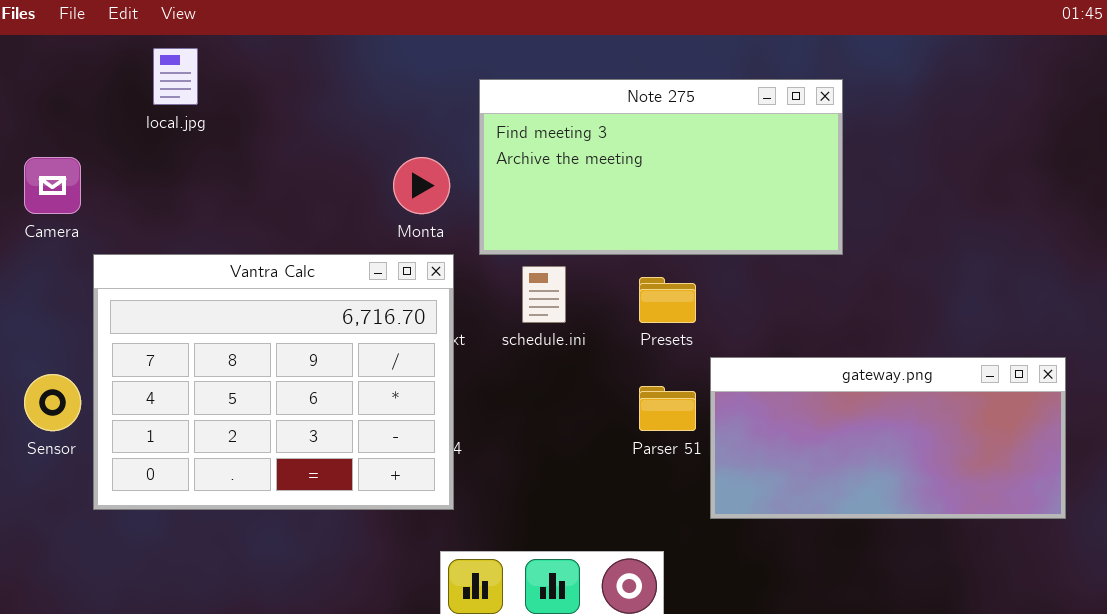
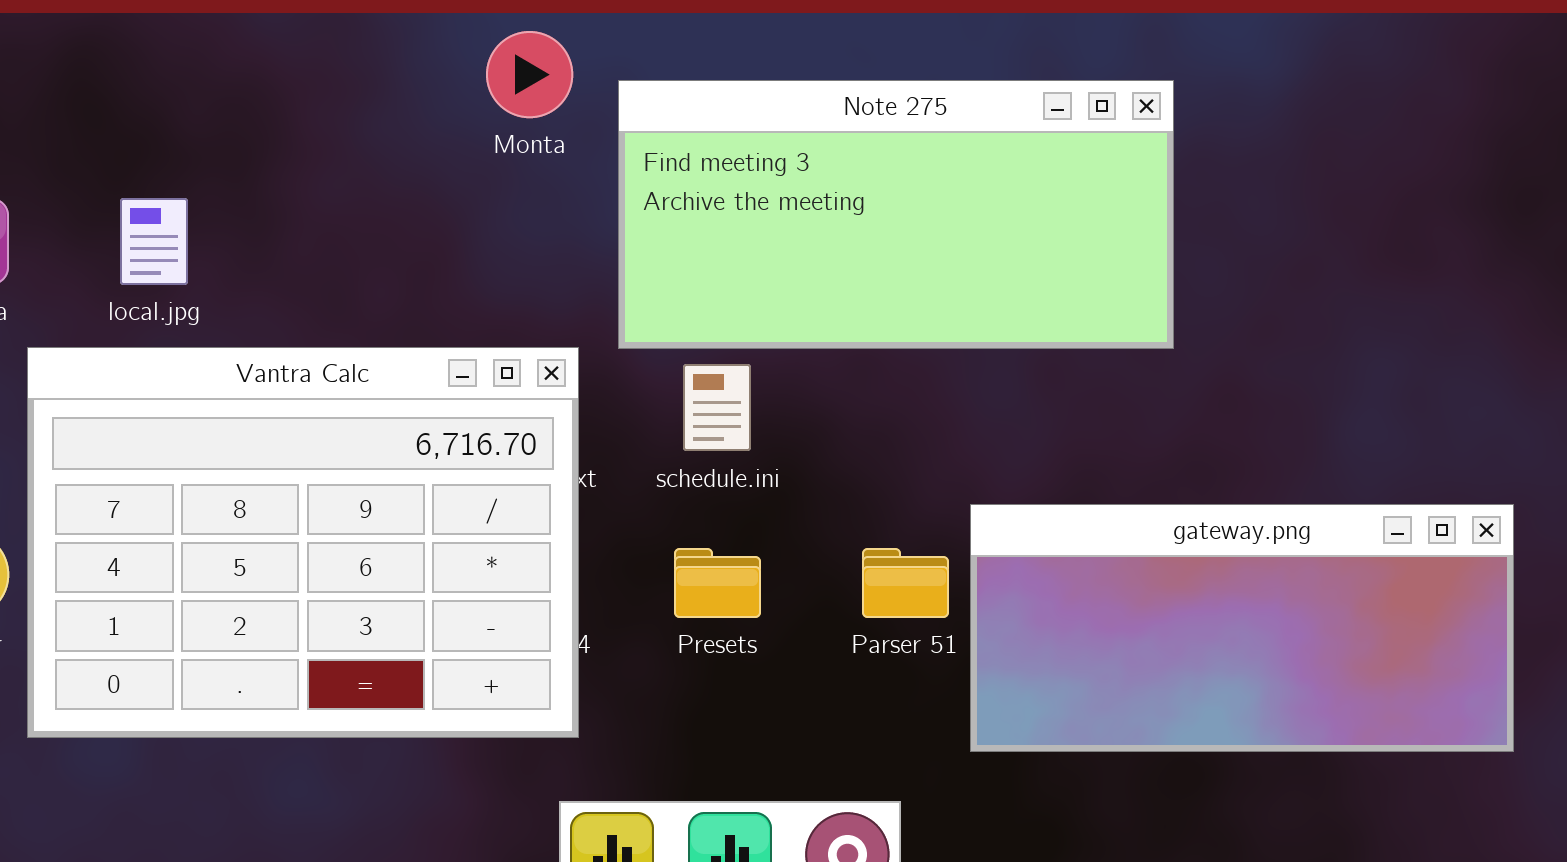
local.jpg: [153,48,198,105] -> [120,198,188,285], moved
Monta: [393,157,450,214] -> [486,31,573,118], moved
Presets: [639,277,696,323] -> [674,548,761,618], moved

